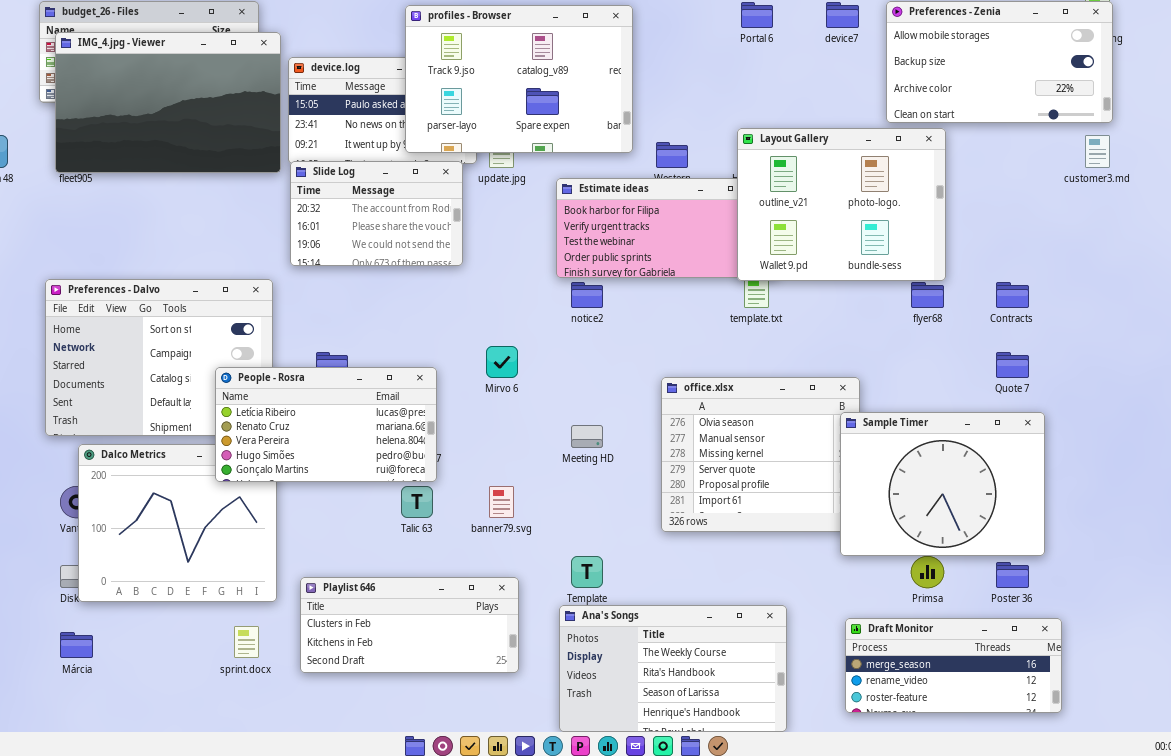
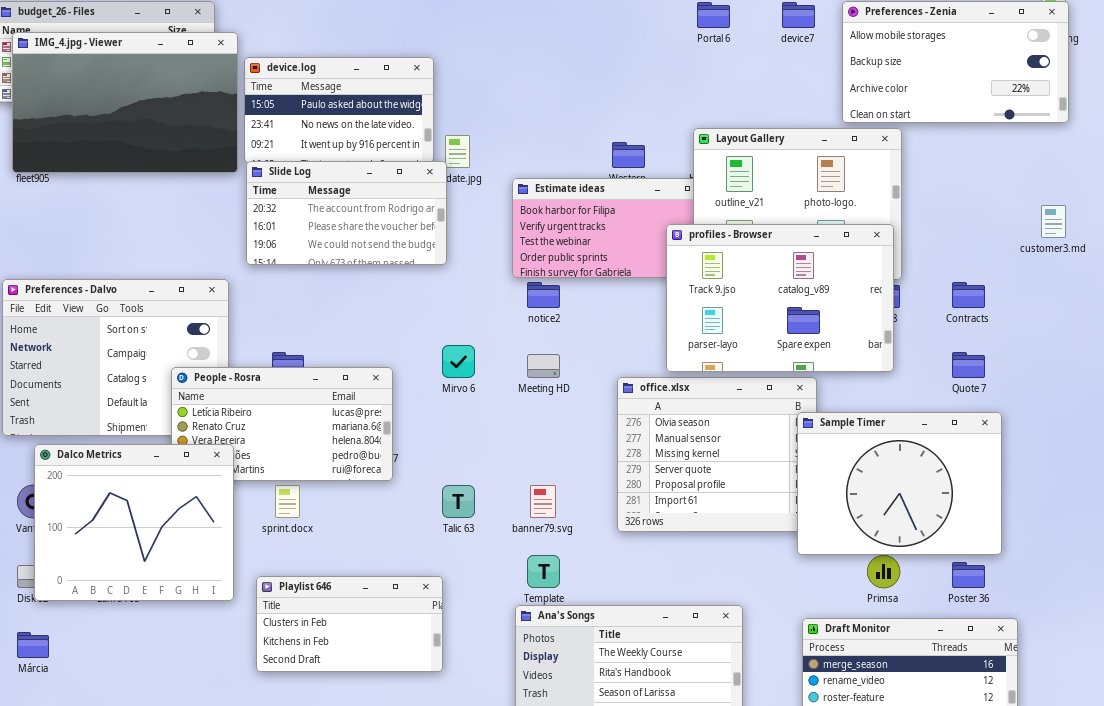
profiles - Browser: [405,5,633,153] -> [666,224,894,372], moved
customer3.md: [1085,135,1110,168] -> [1041,205,1066,238], moved
Slide Log: [290,161,463,266] -> [246,161,447,265], resized
Meeting HD: [571,425,603,448] -> [527,354,560,378], moved
Dalco Metrics: [78,444,277,602] -> [34,444,234,601], raised
Talic 63: [401,486,433,518] -> [442,485,475,518], moved
banner79.svg: [489,486,514,518] -> [530,485,556,518], moved
Playlist 646: [300,577,519,673] -> [256,576,443,672], resized
sprint.docx: [234,626,259,658] -> [275,485,300,518], moved

